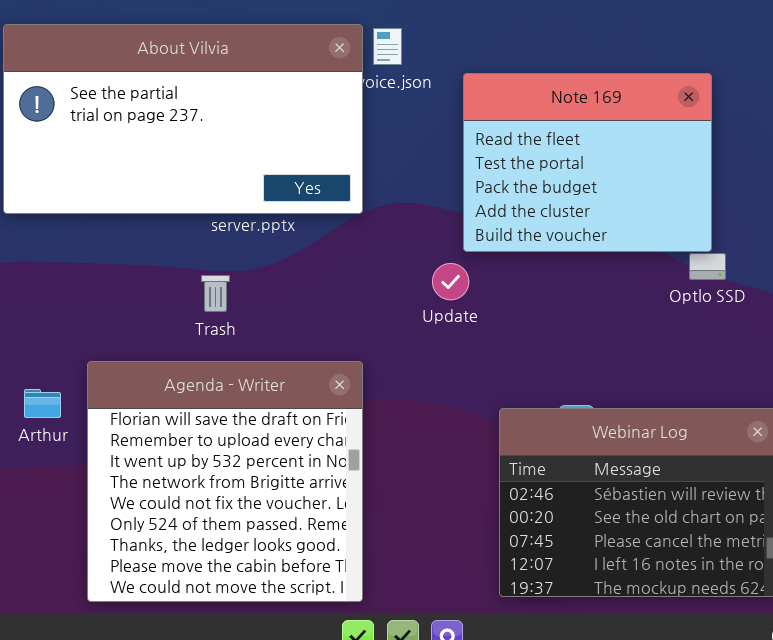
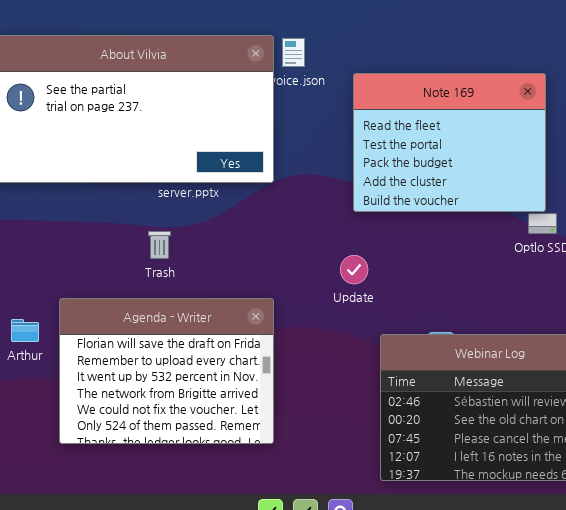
Update: [432,263,469,300] -> [340,255,368,284], moved
Agenda - Writer: [87,361,363,602] -> [59,298,274,444], resized

